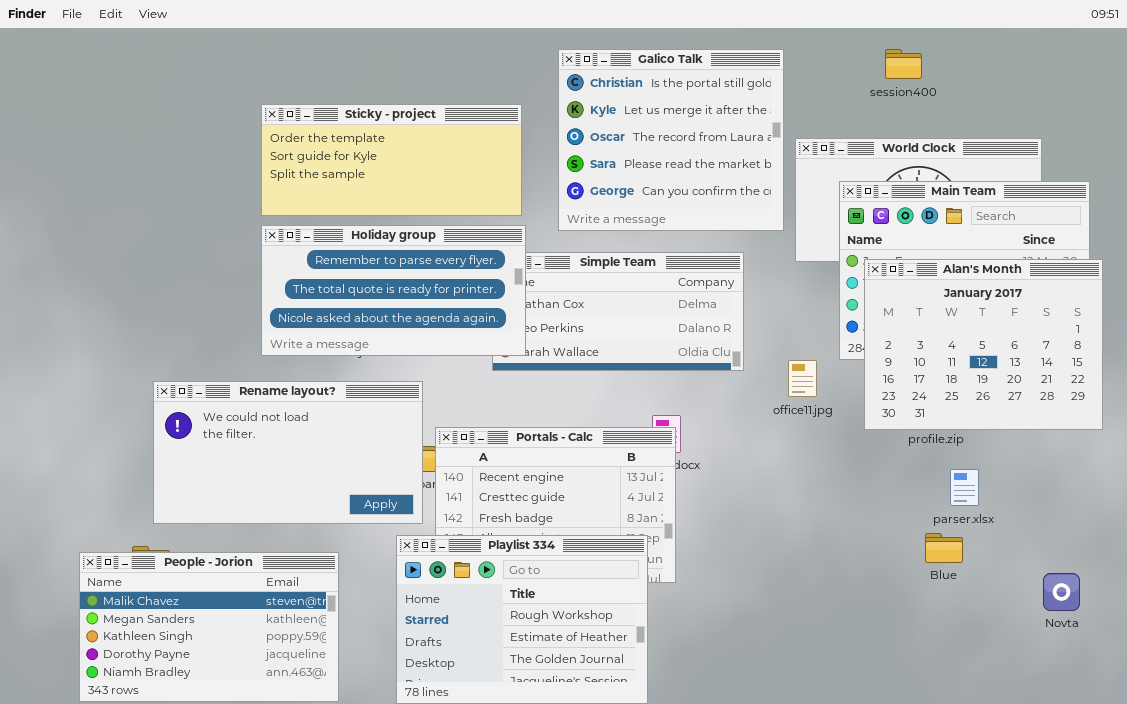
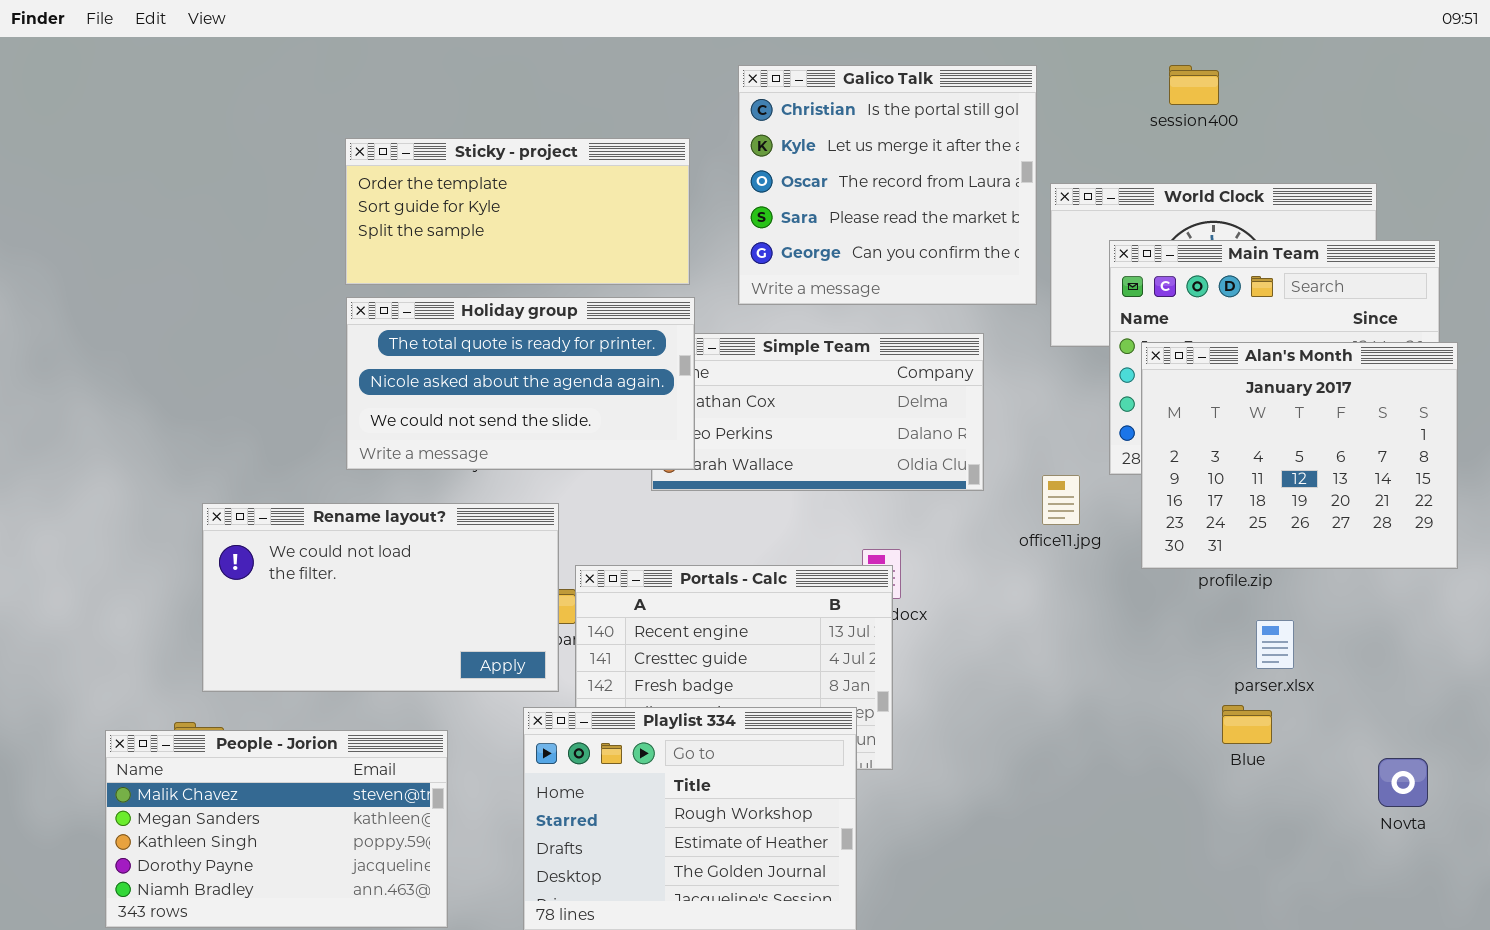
Holiday group: [261,225,526,356] -> [346,297,695,470], scrolled down 1 row

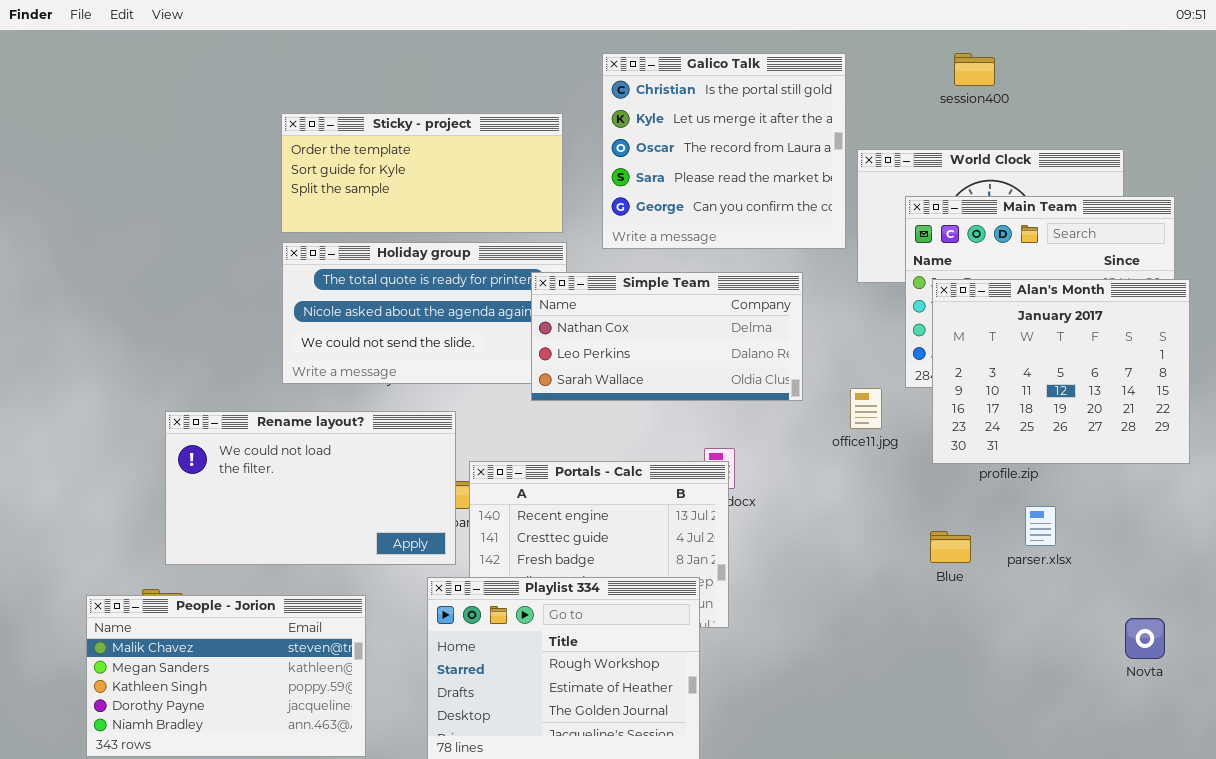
Simple Team: [651,333,984,491] -> [531,272,803,401], raised
Blue: [1222,705,1272,744] -> [930,531,971,563], moved

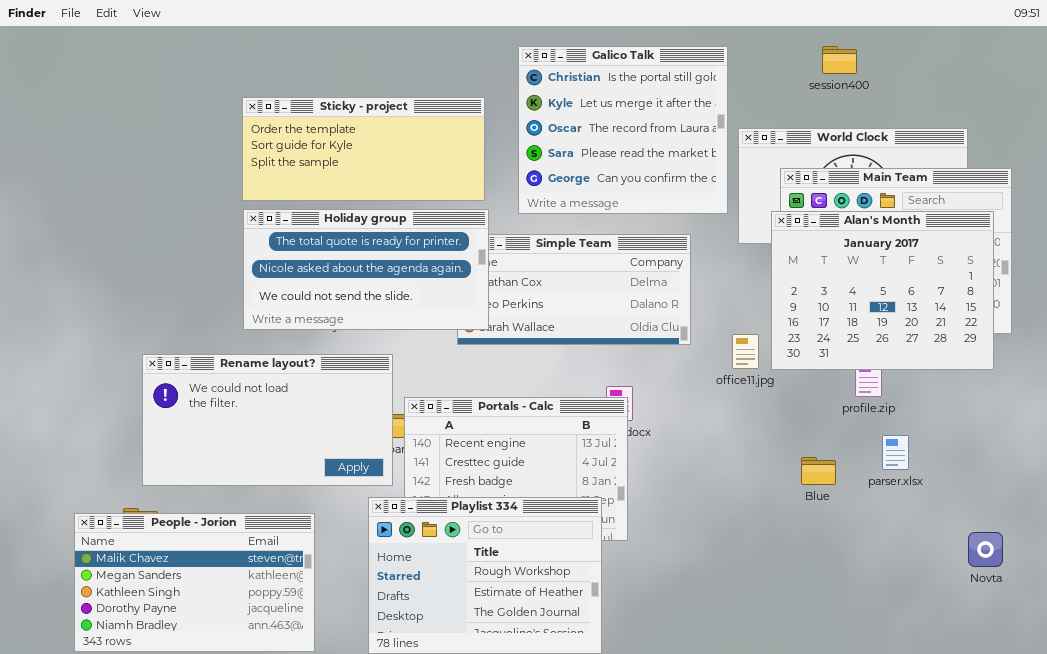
Holiday group: [282,242,567,384] -> [243,209,489,330], raised
Alan's Month: [932,279,1190,464] -> [771,211,994,370], moved

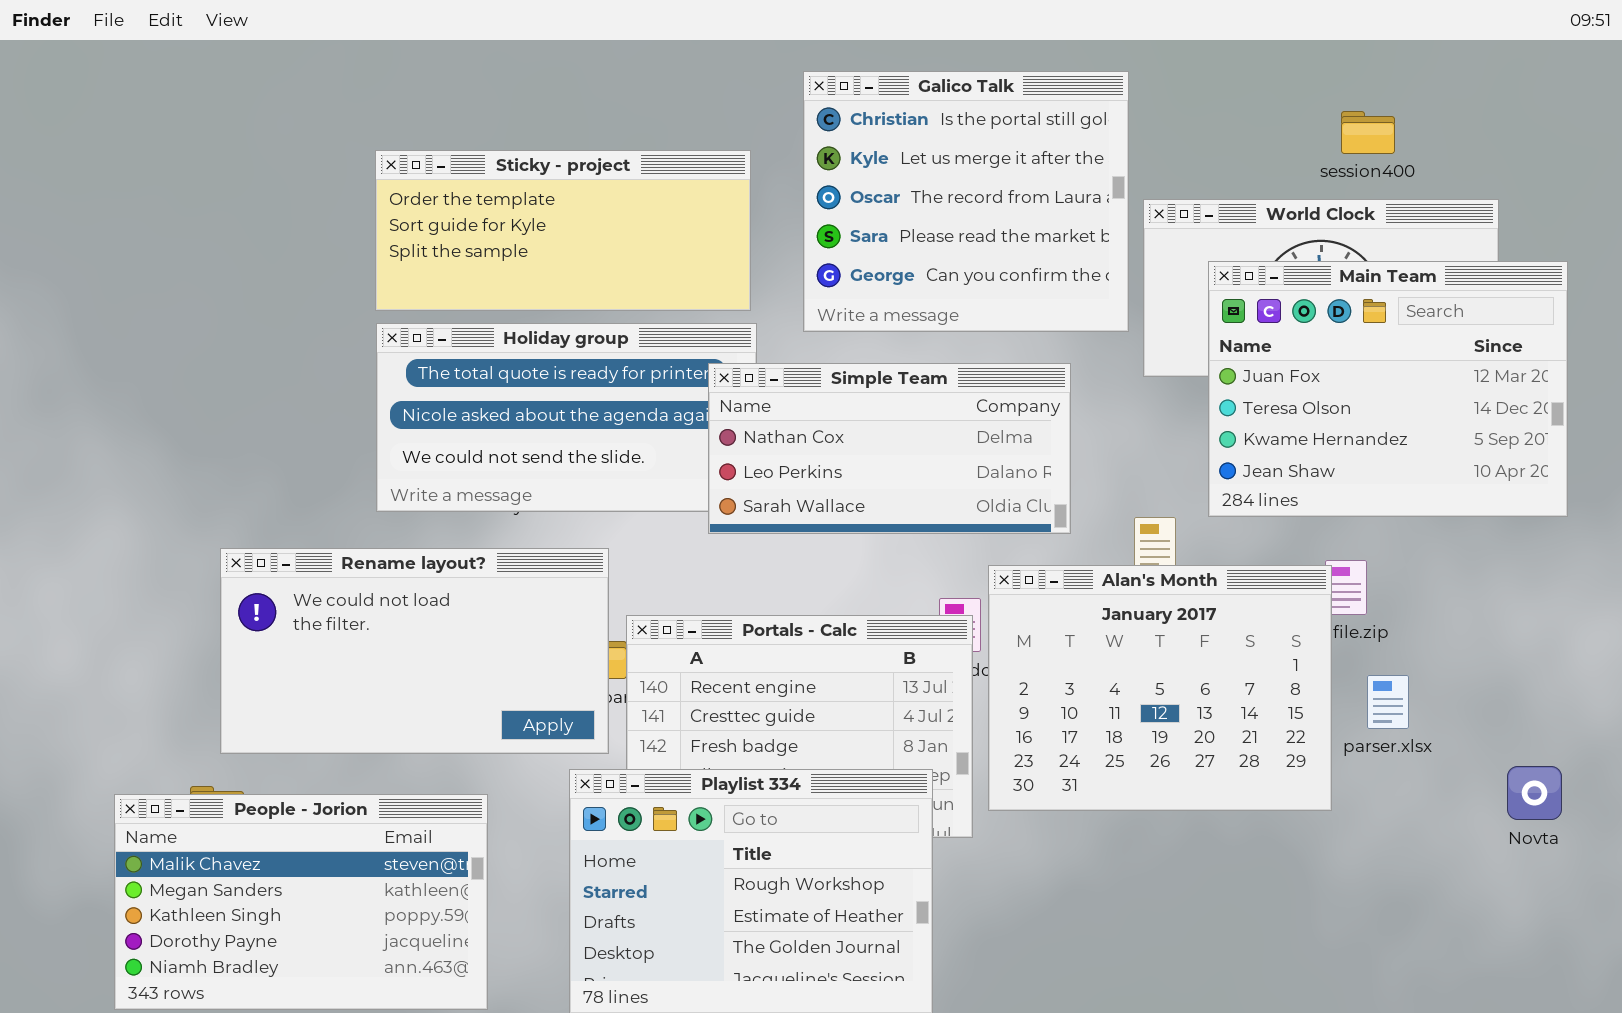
session400: [822,46,857,74] -> [1341,111,1395,154], moved
Alan's Month: [771,211,994,370] -> [988,565,1332,811], moved
Simple Team: [457,234,691,345] -> [708,363,1071,534], raised
Novta: [968,532,1003,567] -> [1507,766,1562,820], moved

